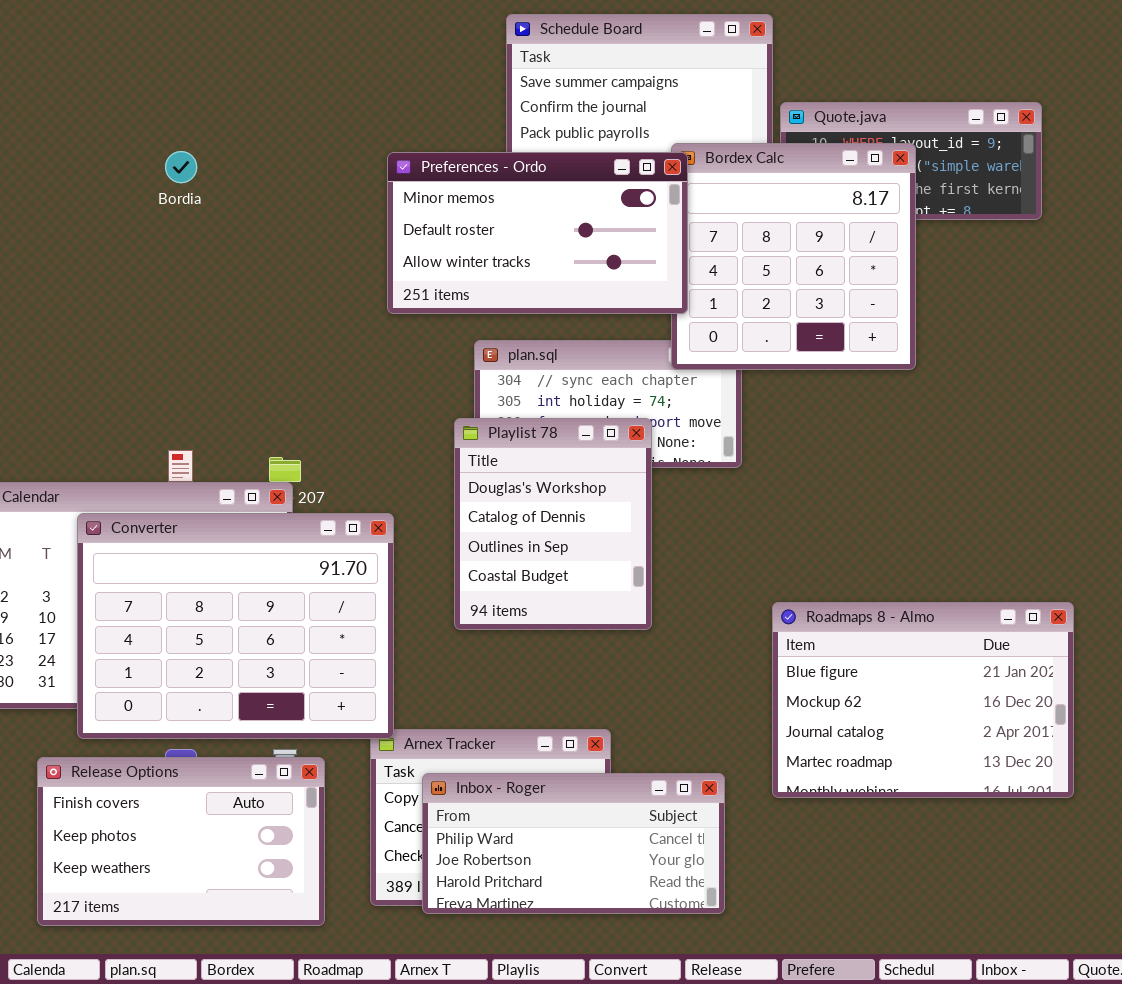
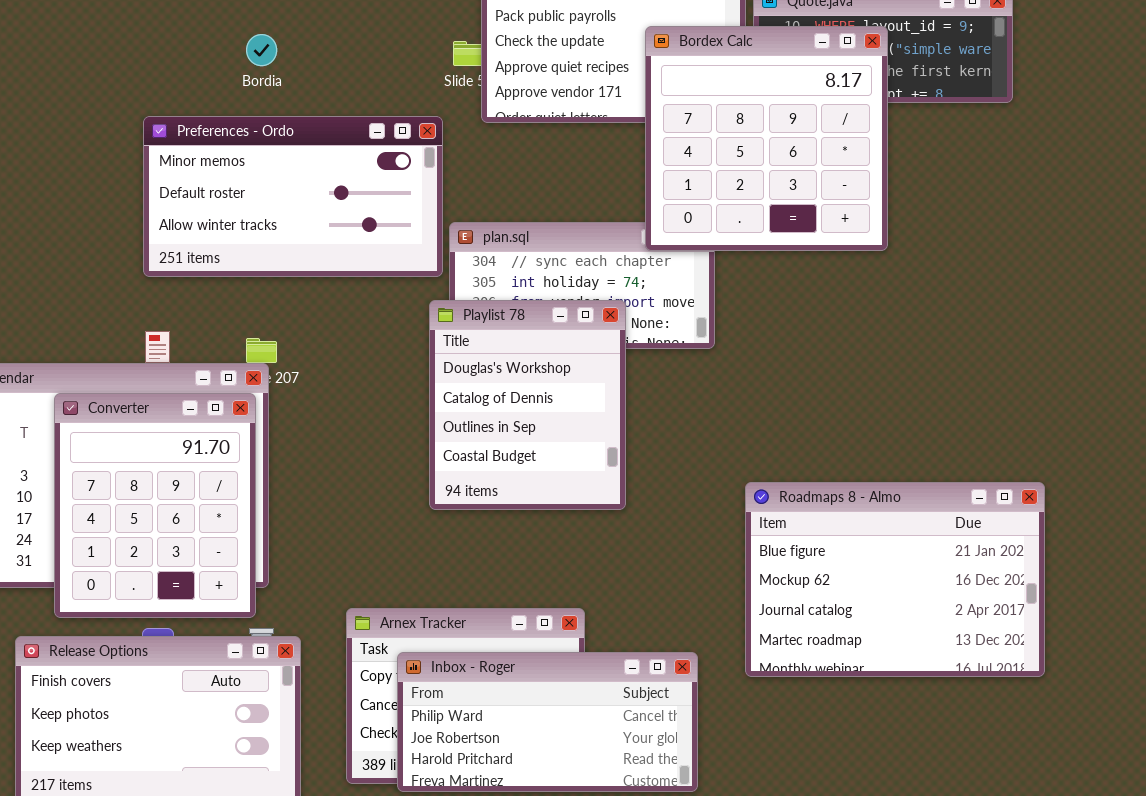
Bordia: [165,151,197,183] -> [246,34,277,66], moved
Preferences - Ordo: [387,152,688,314] -> [143,116,443,277], moved
Converter: [77,513,394,739] -> [54,393,256,618], resized

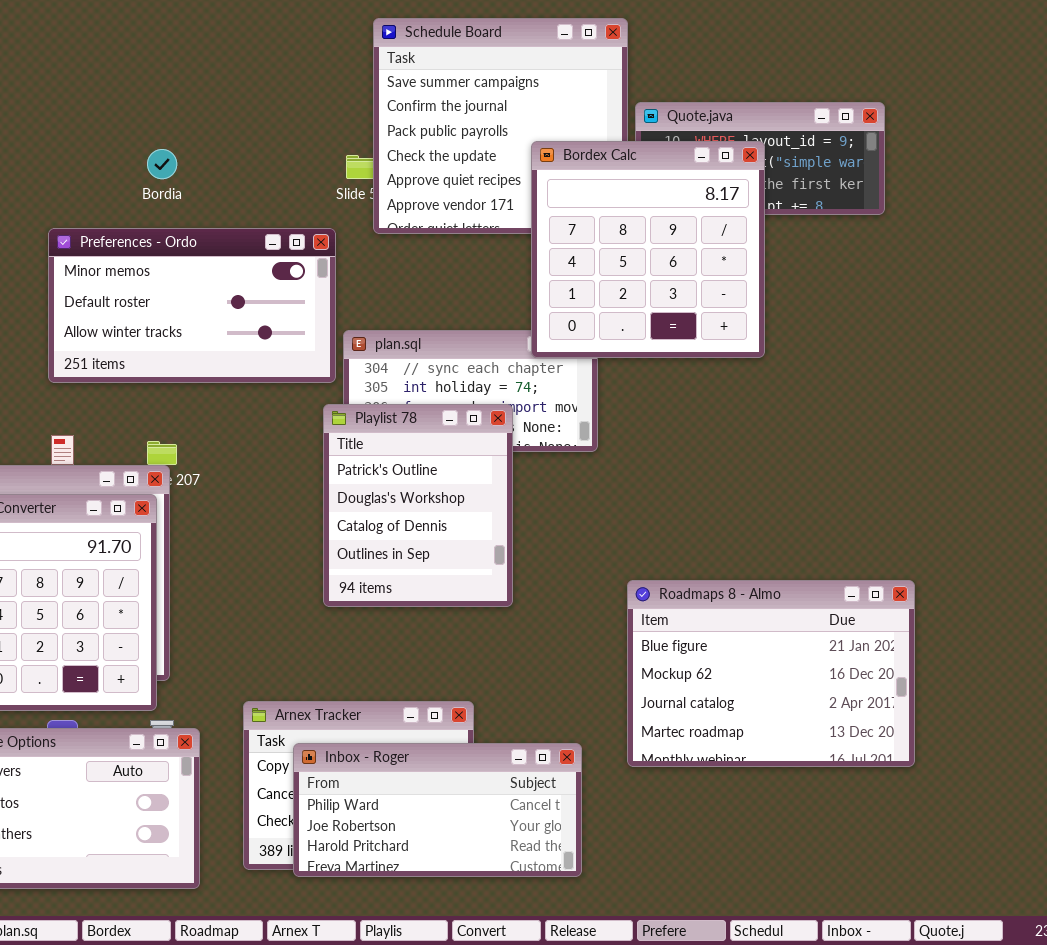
Playlist 78: [429,300,626,510] -> [323,404,513,607], scrolled up 1 row

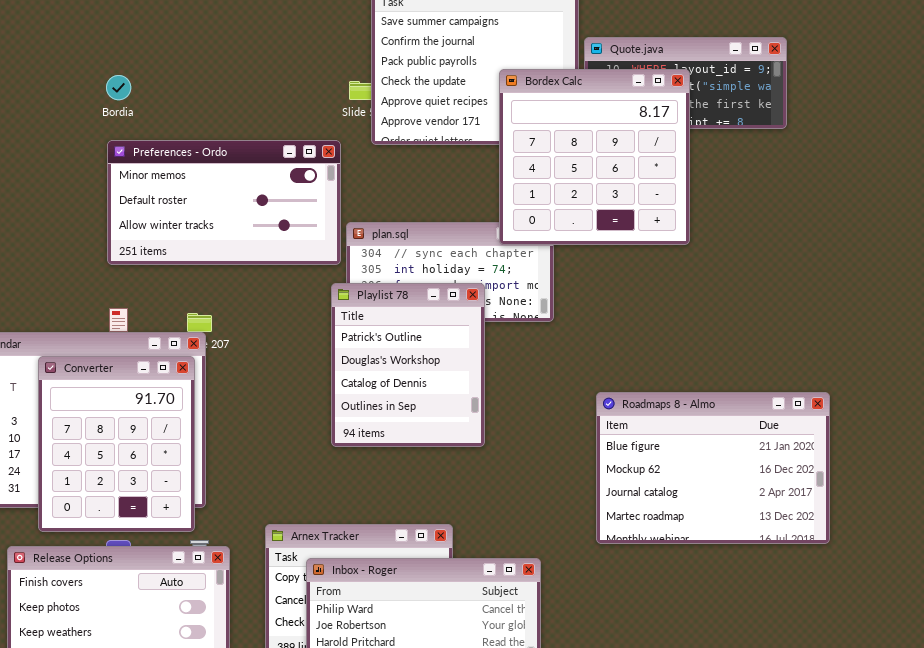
Bordia: [147,149,177,179] -> [106,75,131,100], moved
Roadmaps 8 - Almo: [627,580,915,767] -> [596,392,830,544], moved

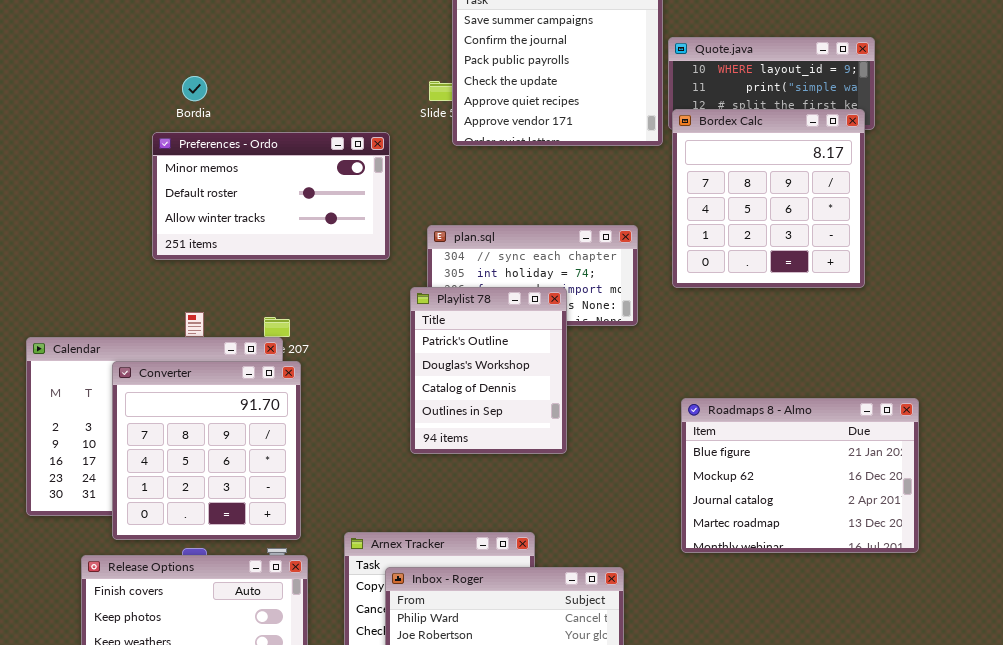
Bordex Calc: [499,69,690,245] -> [672,109,865,288], moved
Preferences - Ordo: [107,140,341,265] -> [152,132,390,260], moved
Converter: [38,356,195,532] -> [112,361,301,540], resized

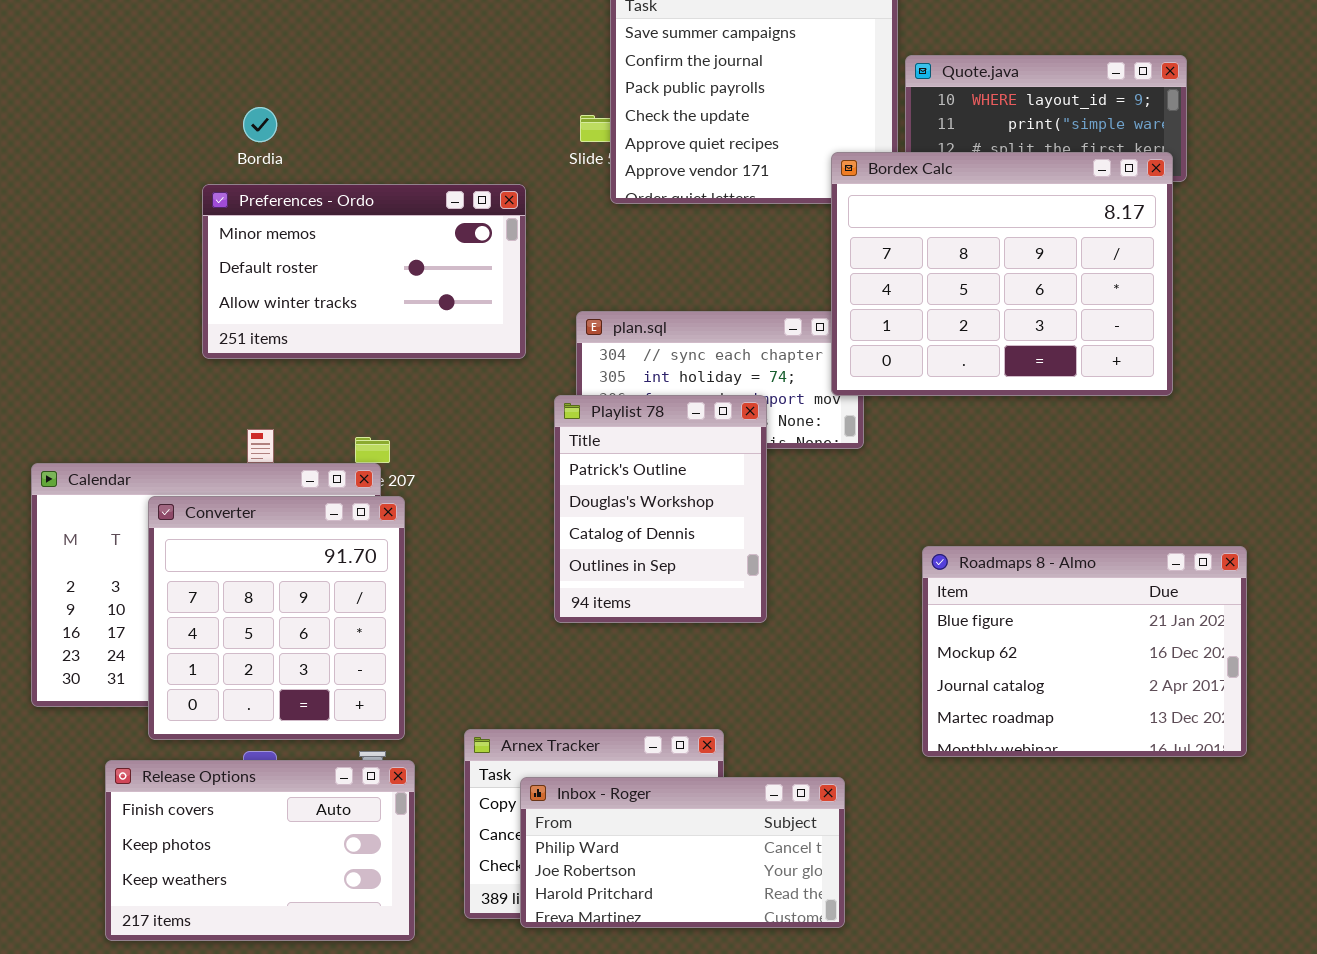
Bordex Calc: [672,109,865,288] -> [831,152,1173,396], resized

